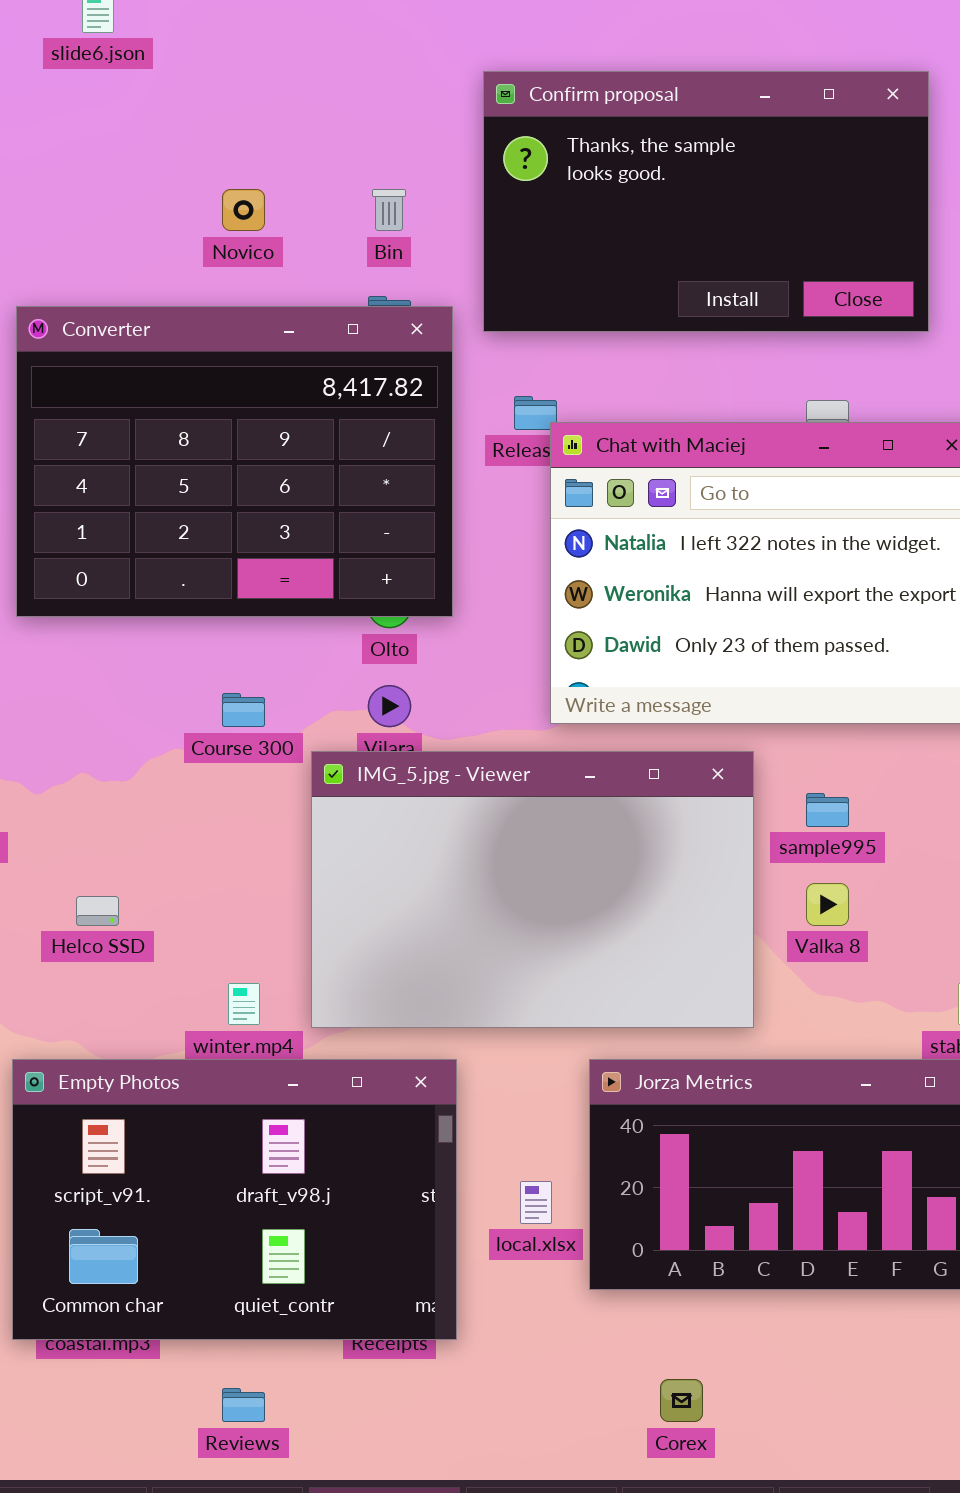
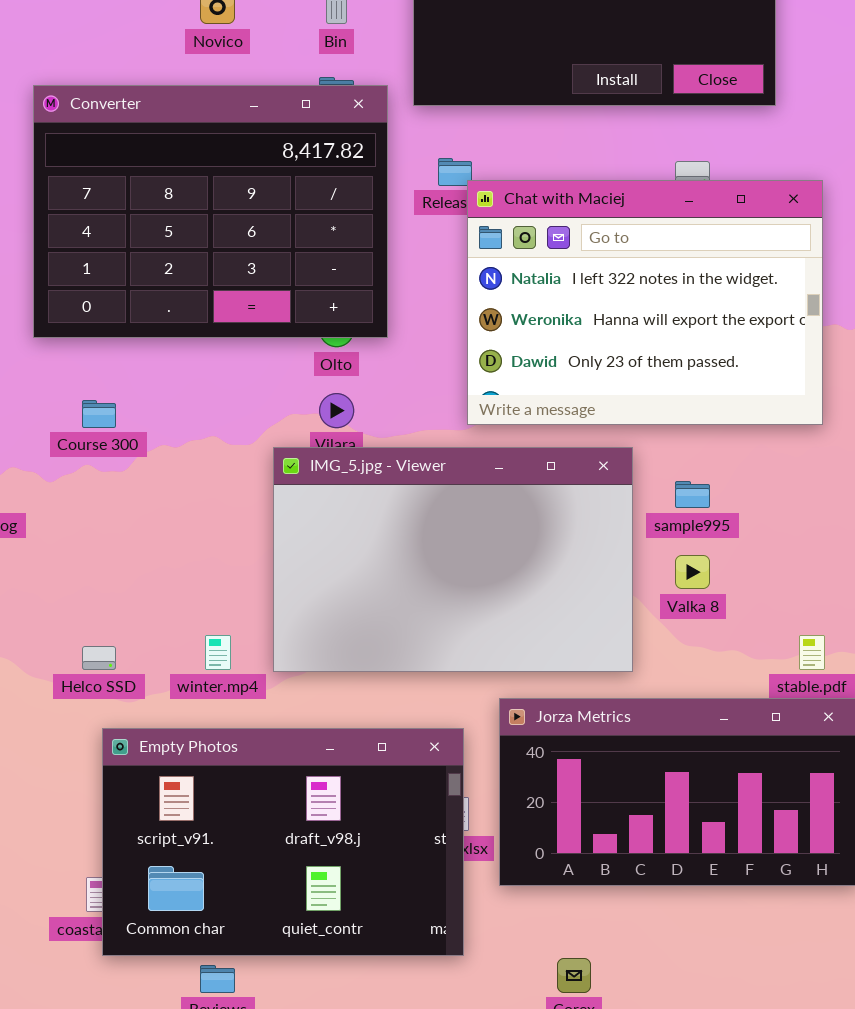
Course 300: [222,693,265,727] -> [82,400,116,428], moved
Helco SSD: [76,896,119,926] -> [82,646,116,670], moved
Empty Photos: [12,1059,457,1340] -> [102,728,464,956], moved

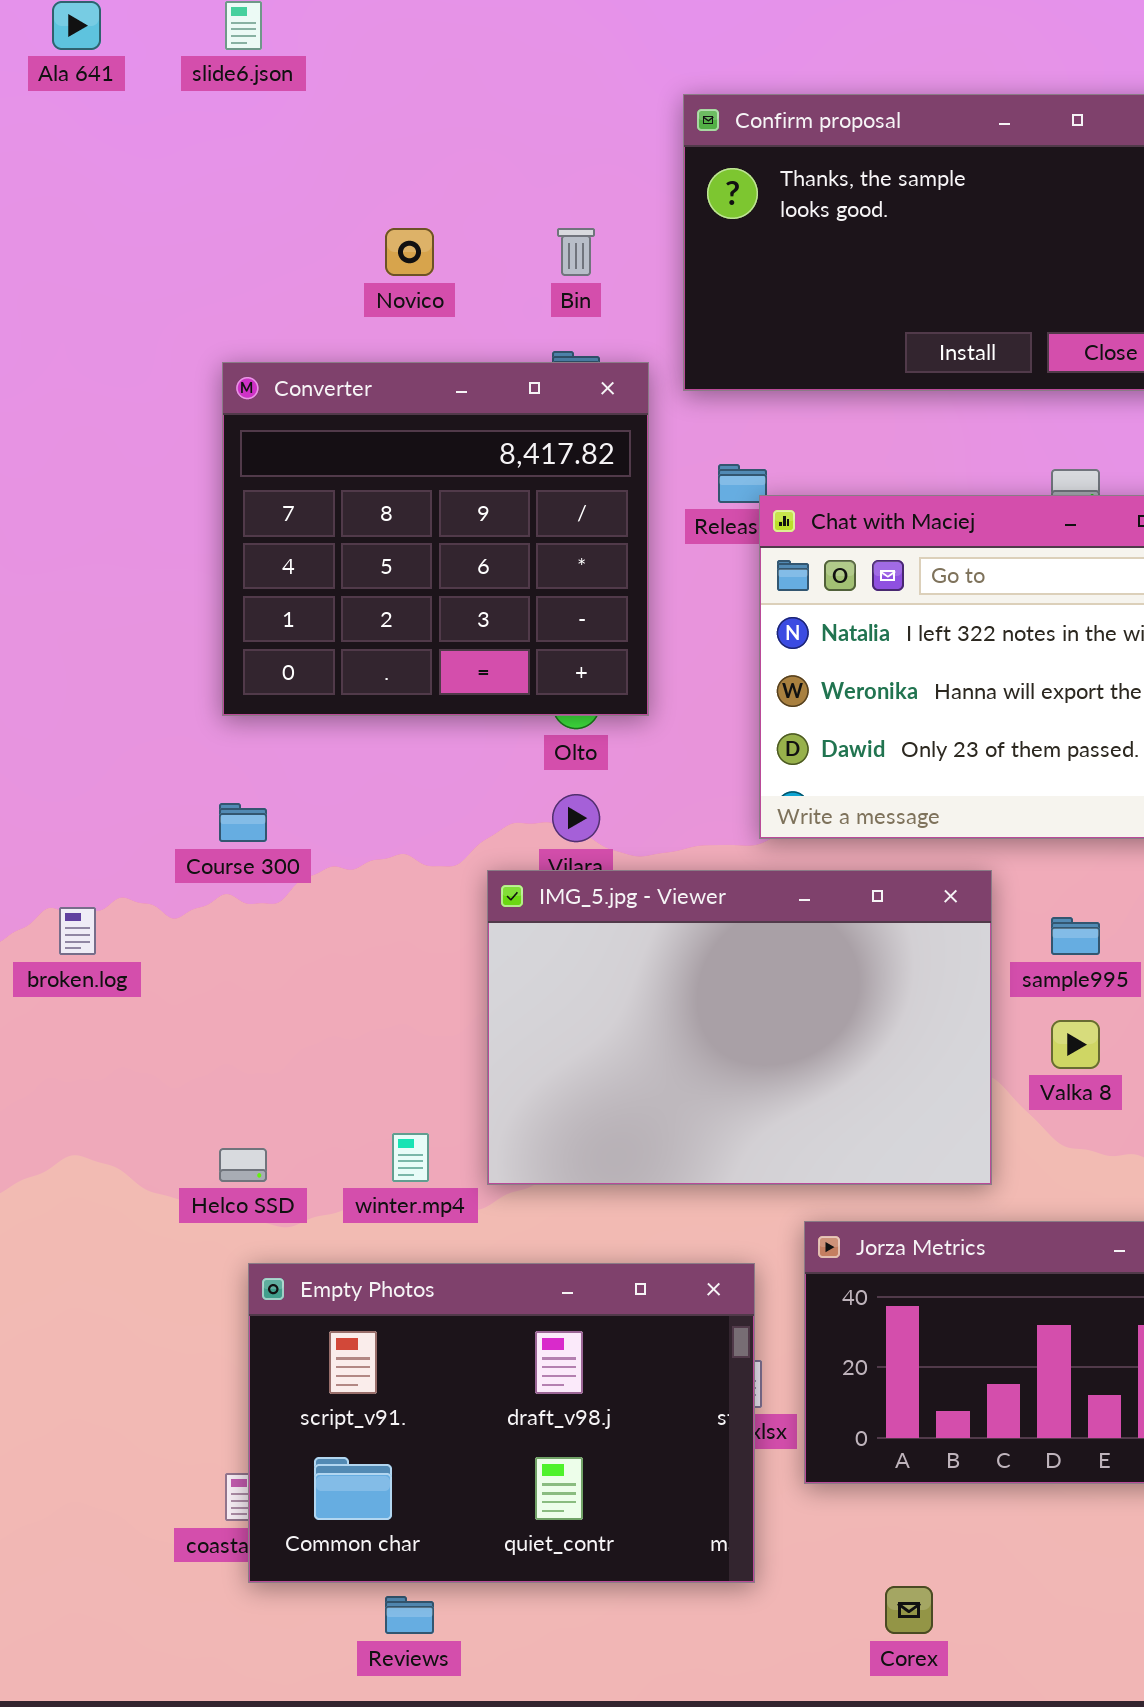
Converter: [33,85,388,338] -> [222,362,649,716], resized

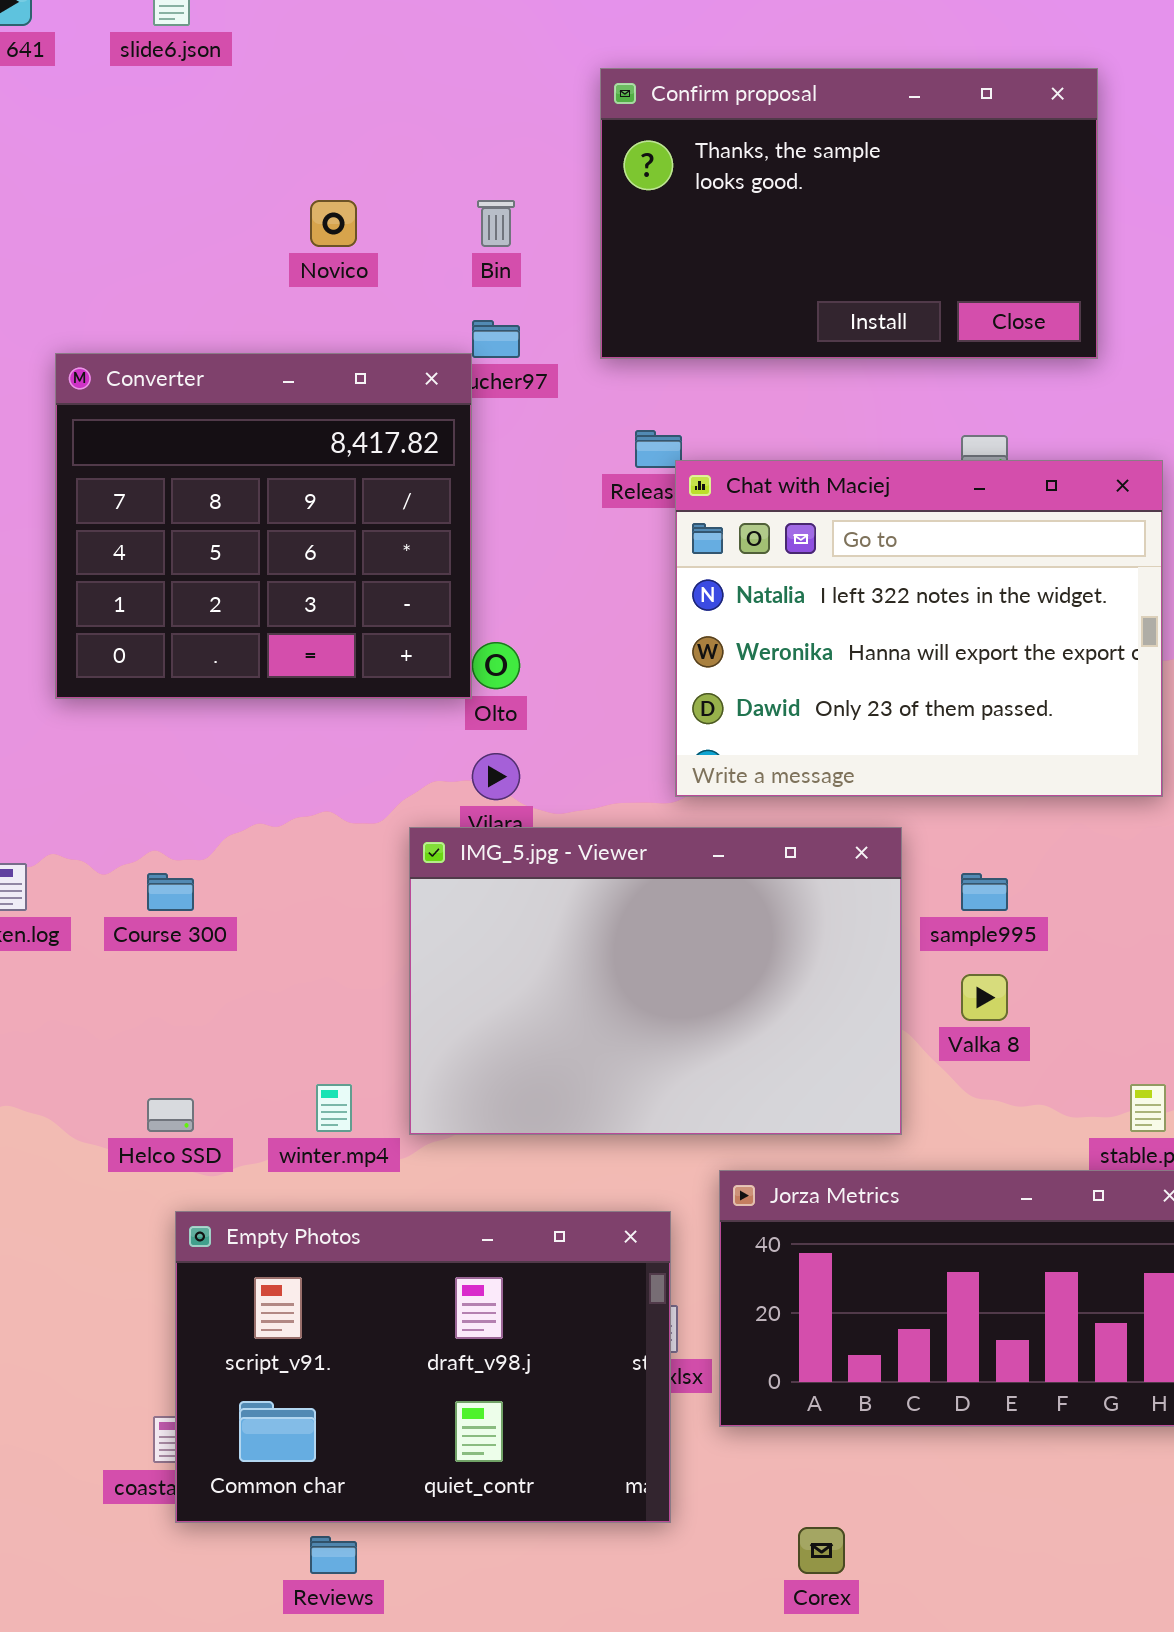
Converter: [222,362,649,716] -> [55,353,472,699], moved
Course 300: [219,803,267,842] -> [147,873,194,911], moved

